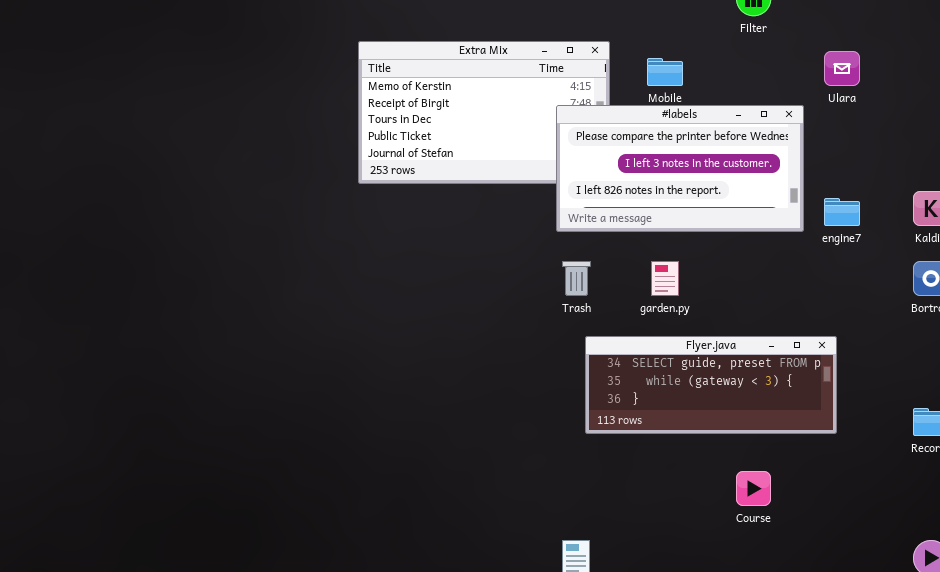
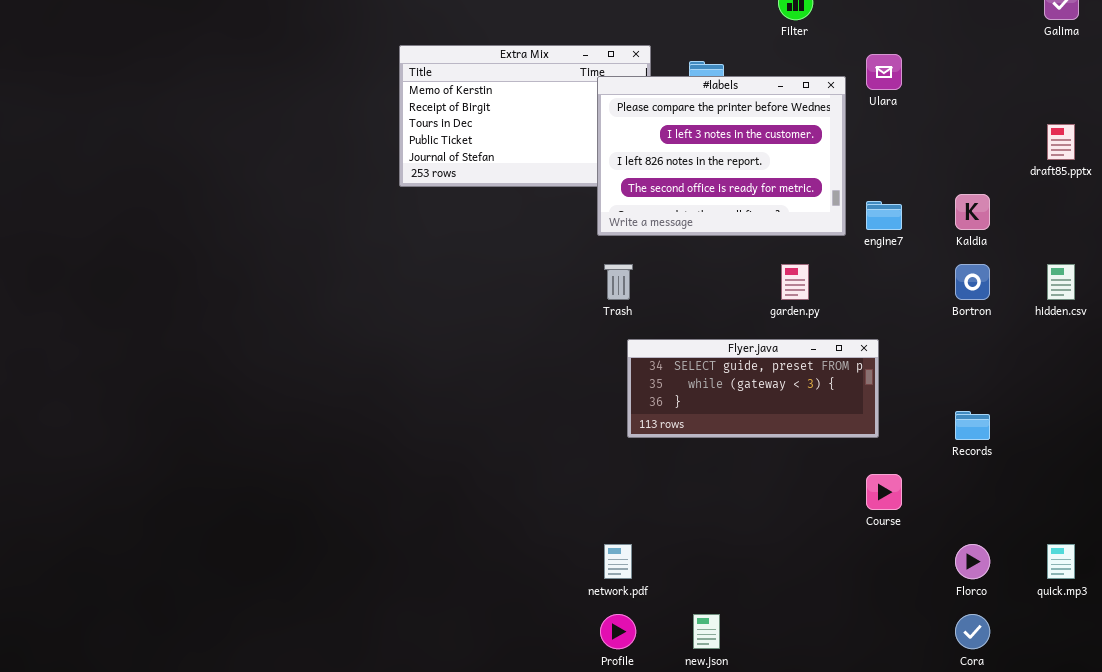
#labels: [556,105,804,232] -> [597,76,846,236], resized
garden.py: [651,261,679,296] -> [781,264,809,300], moved
Course: [736,471,771,506] -> [866,474,902,510], moved

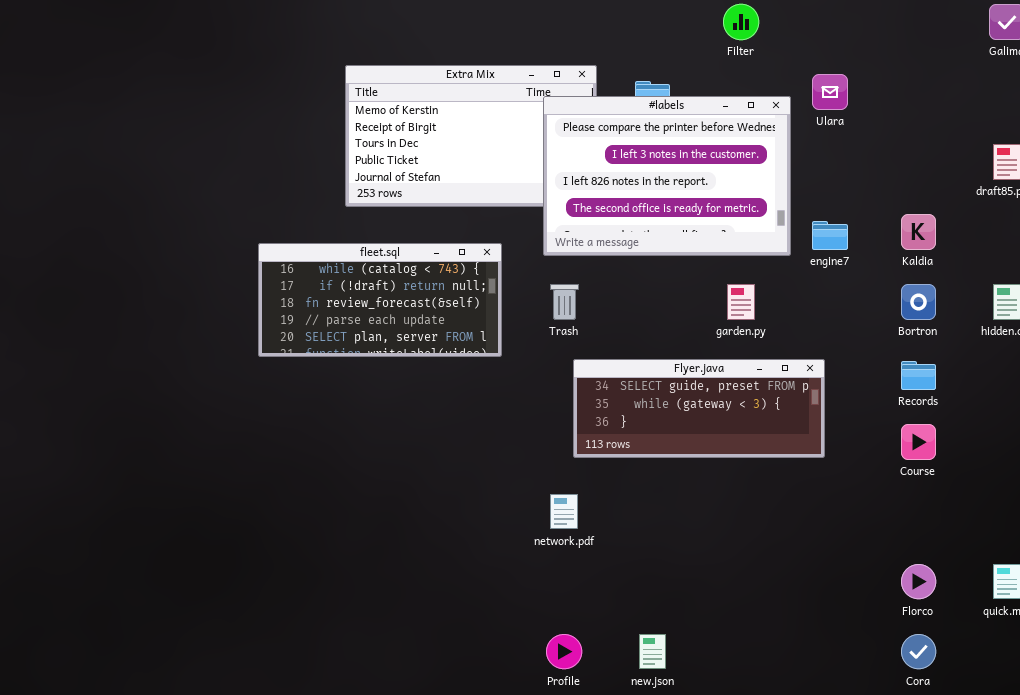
fleet.sql: none -> [258,243,502,357], opened
Records: [955,411,990,440] -> [901,361,936,390], moved
Course: [866,474,902,510] -> [901,424,936,460], moved
network.pdf: [604,544,632,579] -> [550,494,578,529], moved

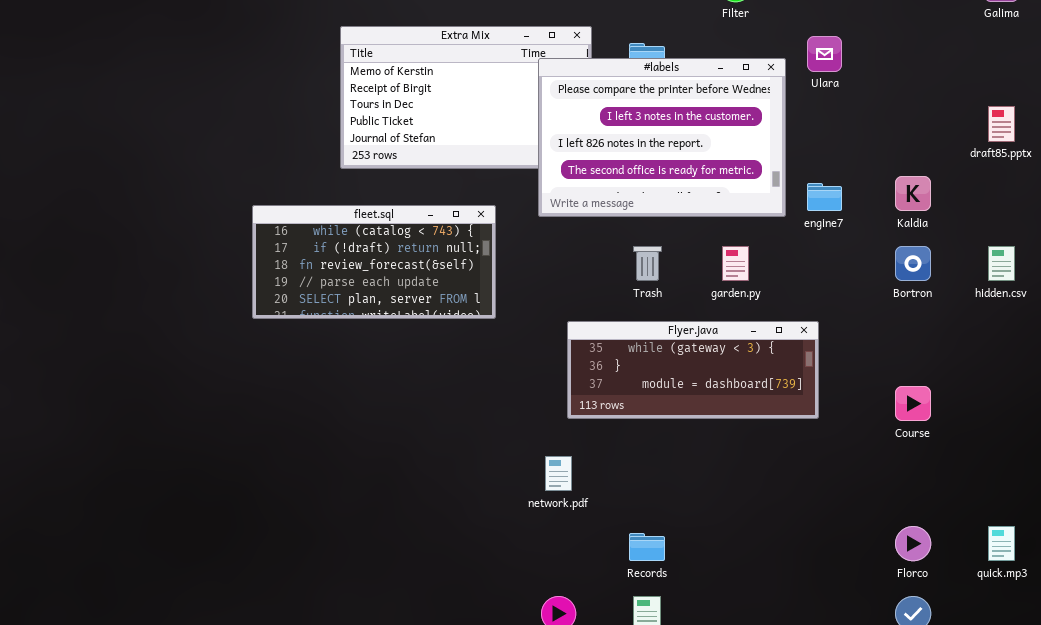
Trash: [550,284,579,320] -> [633,246,662,281], moved
Flyer.java: [573,359,825,458] -> [567,321,819,419], scrolled down 1 row
Records: [901,361,936,390] -> [629,533,665,561], moved

